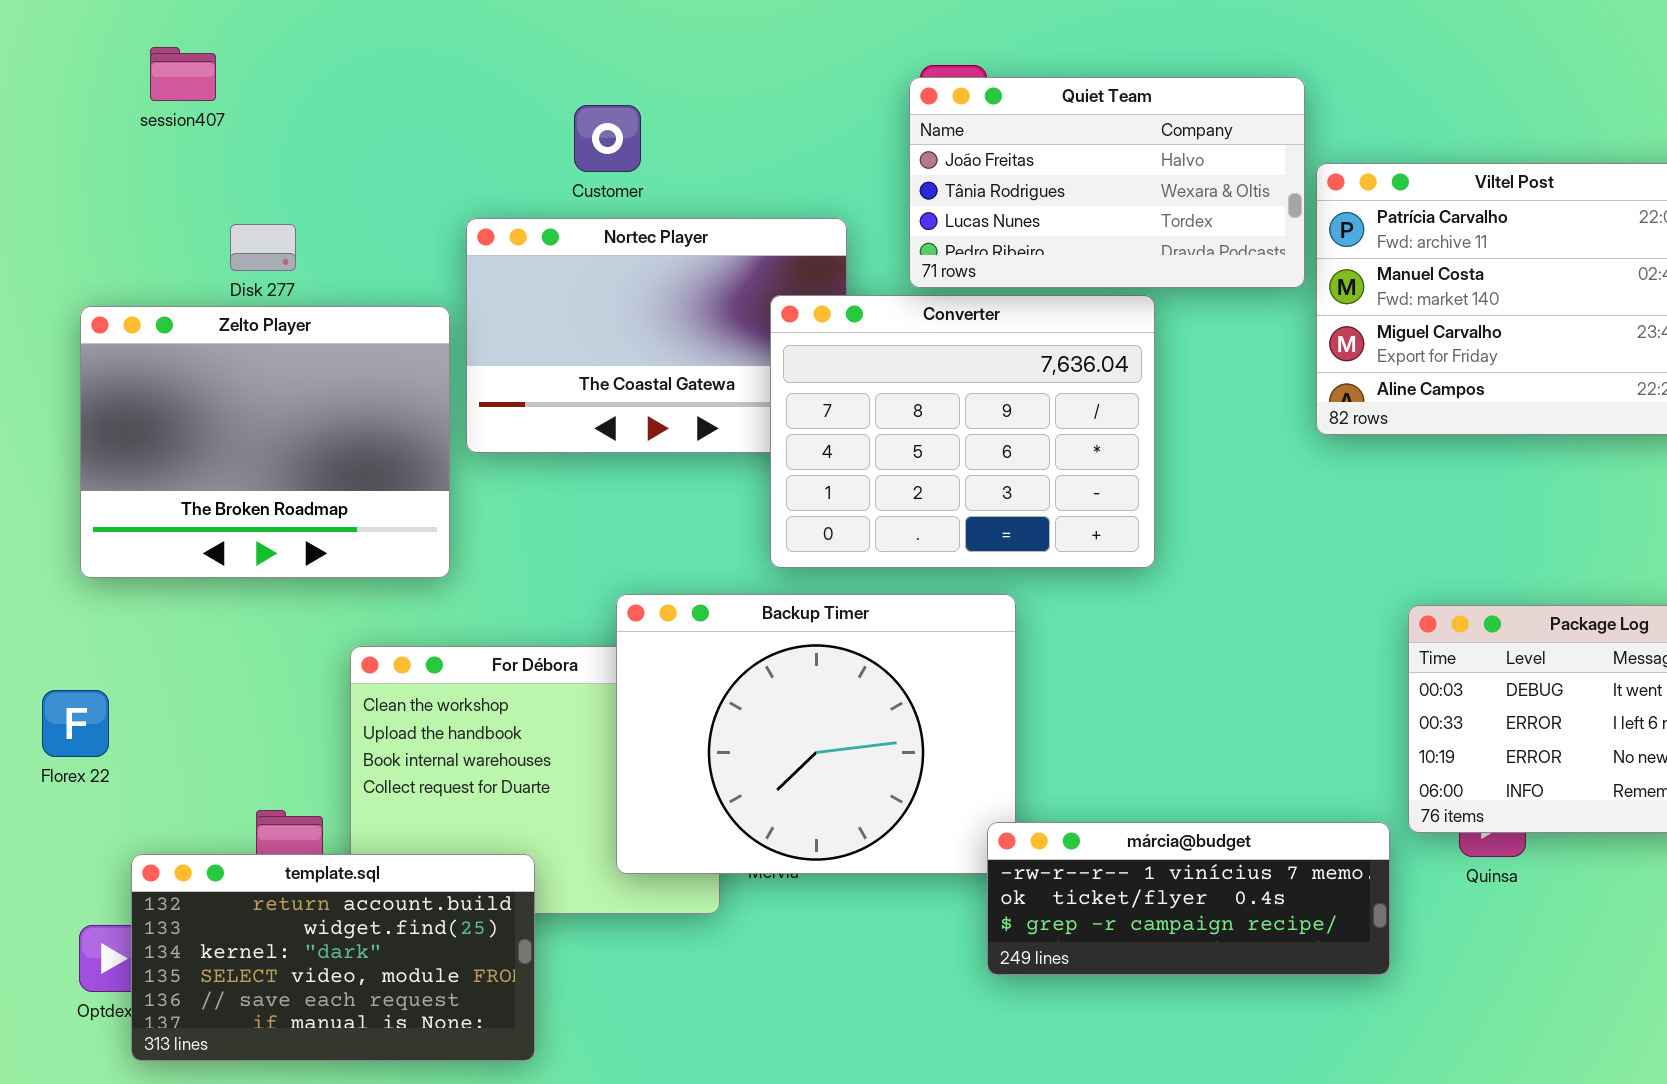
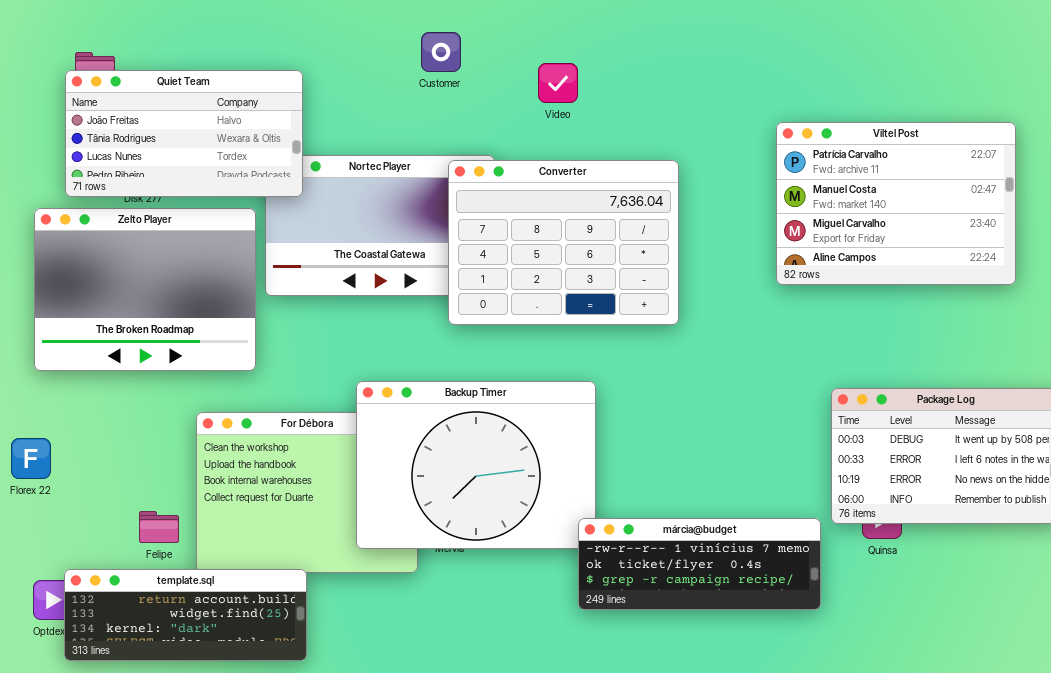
Quiet Team: [909,77,1305,288] -> [65,70,303,197], moved
Customer: [574,105,641,172] -> [421,32,461,72], moved
Converter: [770,295,1155,568] -> [448,160,679,325], moved
template.sql: [131,854,535,1061] -> [64,569,307,661], resized

